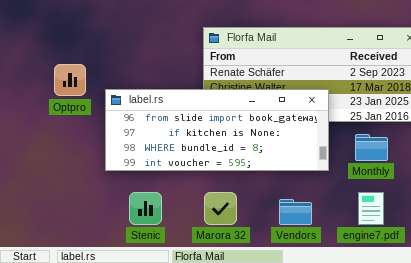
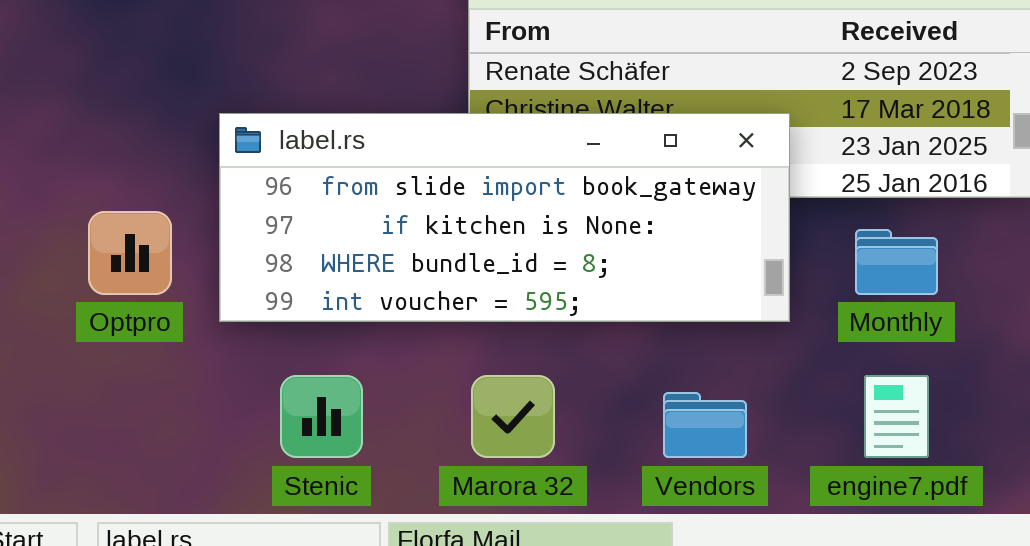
Optpro: [54,64,86,96] -> [88,211,172,295], moved

